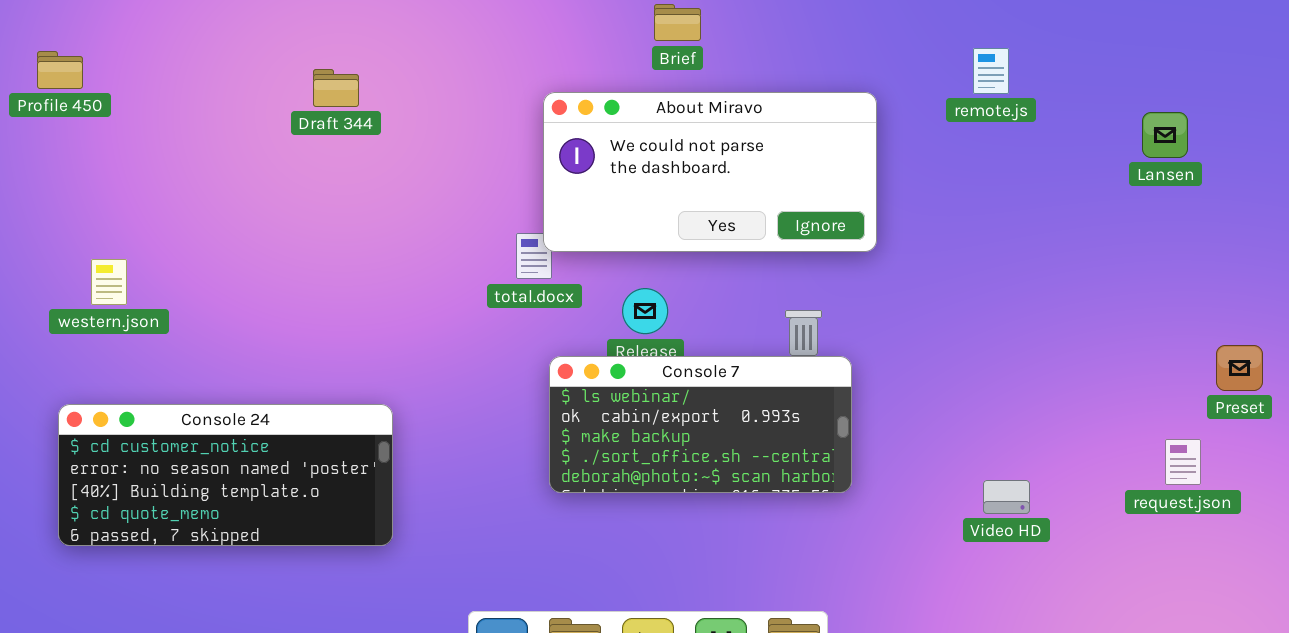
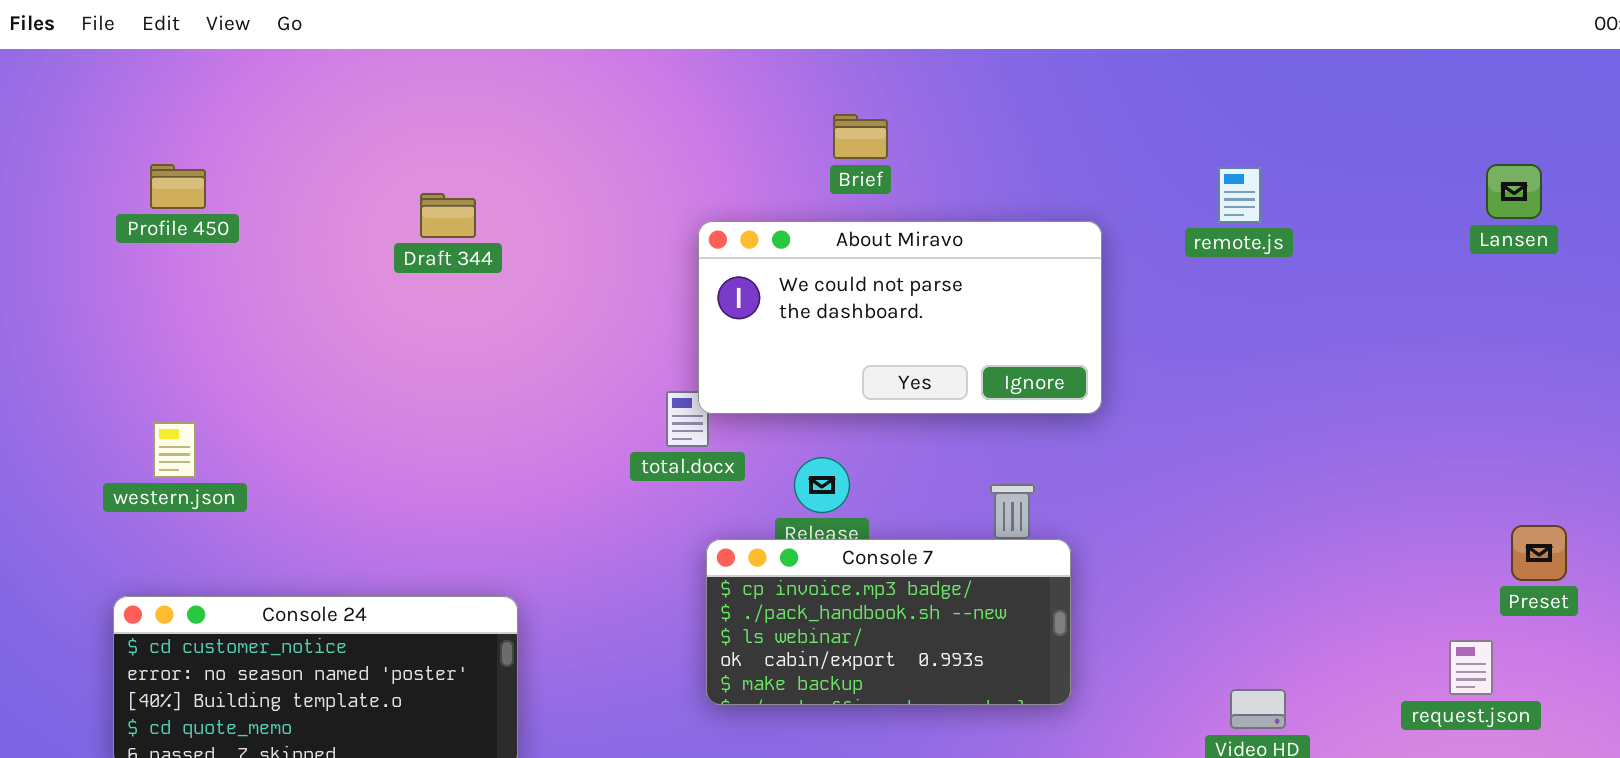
Profile 450: [37,51,83,89] -> [150,164,206,209], moved
Lansen: [1142,112,1188,158] -> [1486,164,1542,219], moved
Console 7: [549,356,852,493] -> [706,539,1071,705], scrolled up 2 rows

